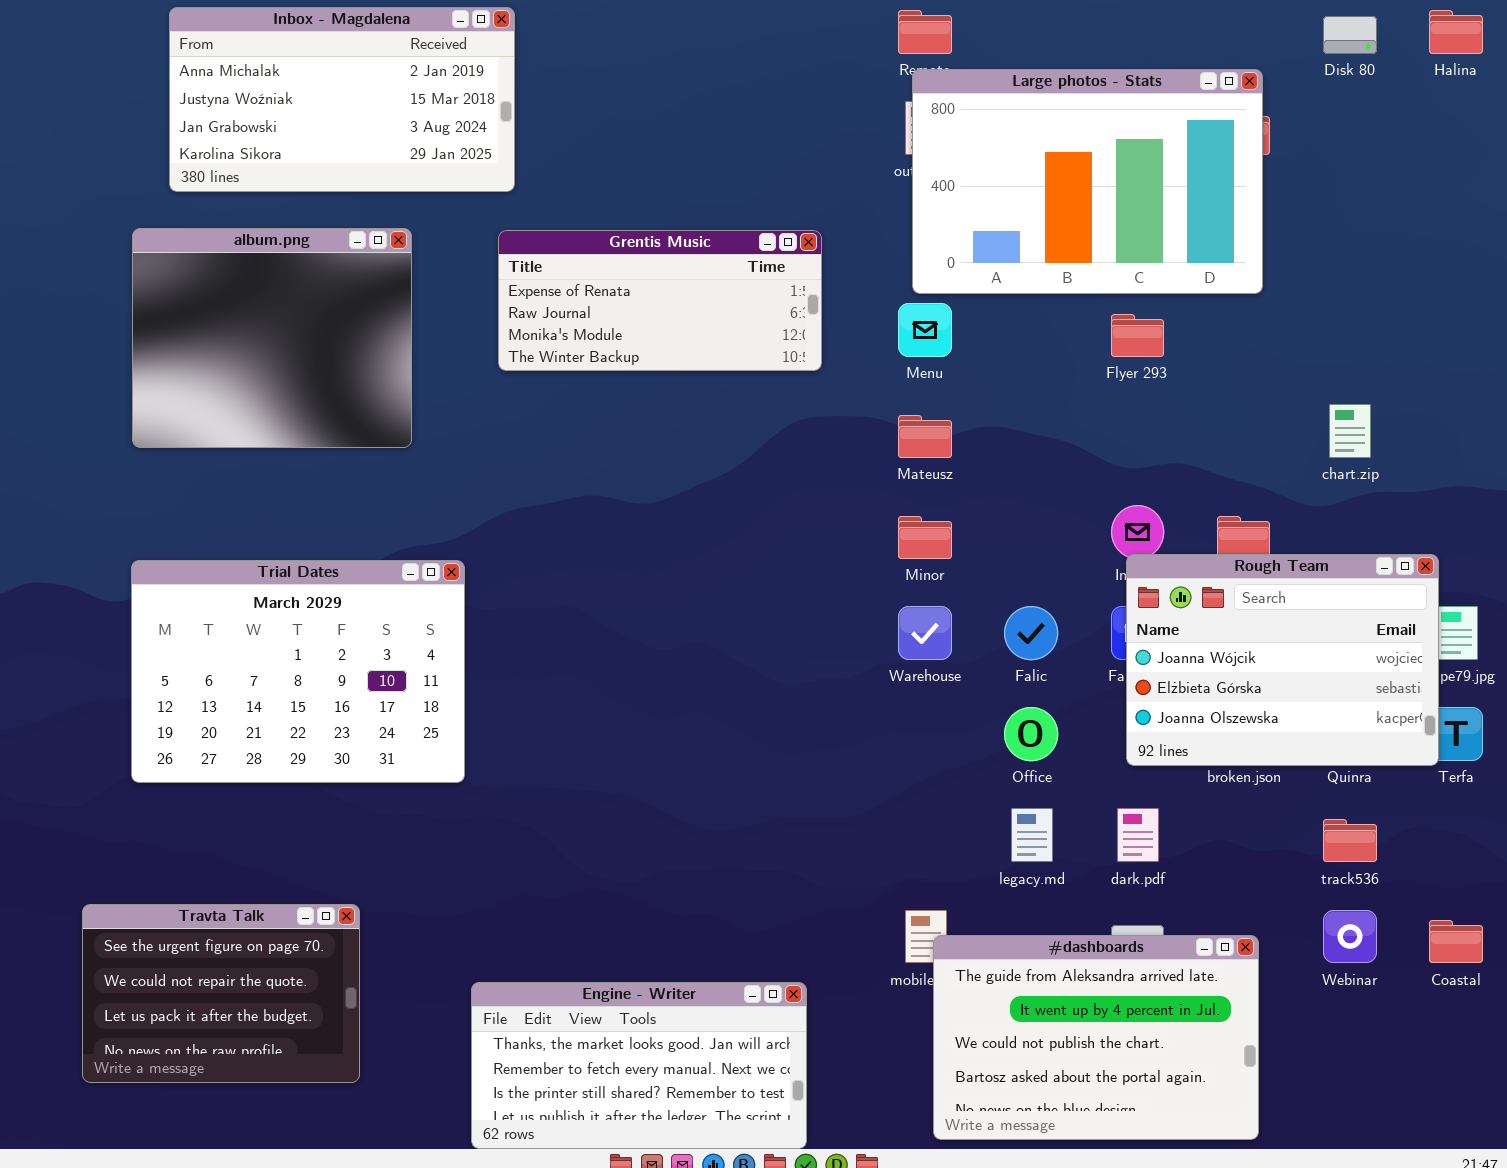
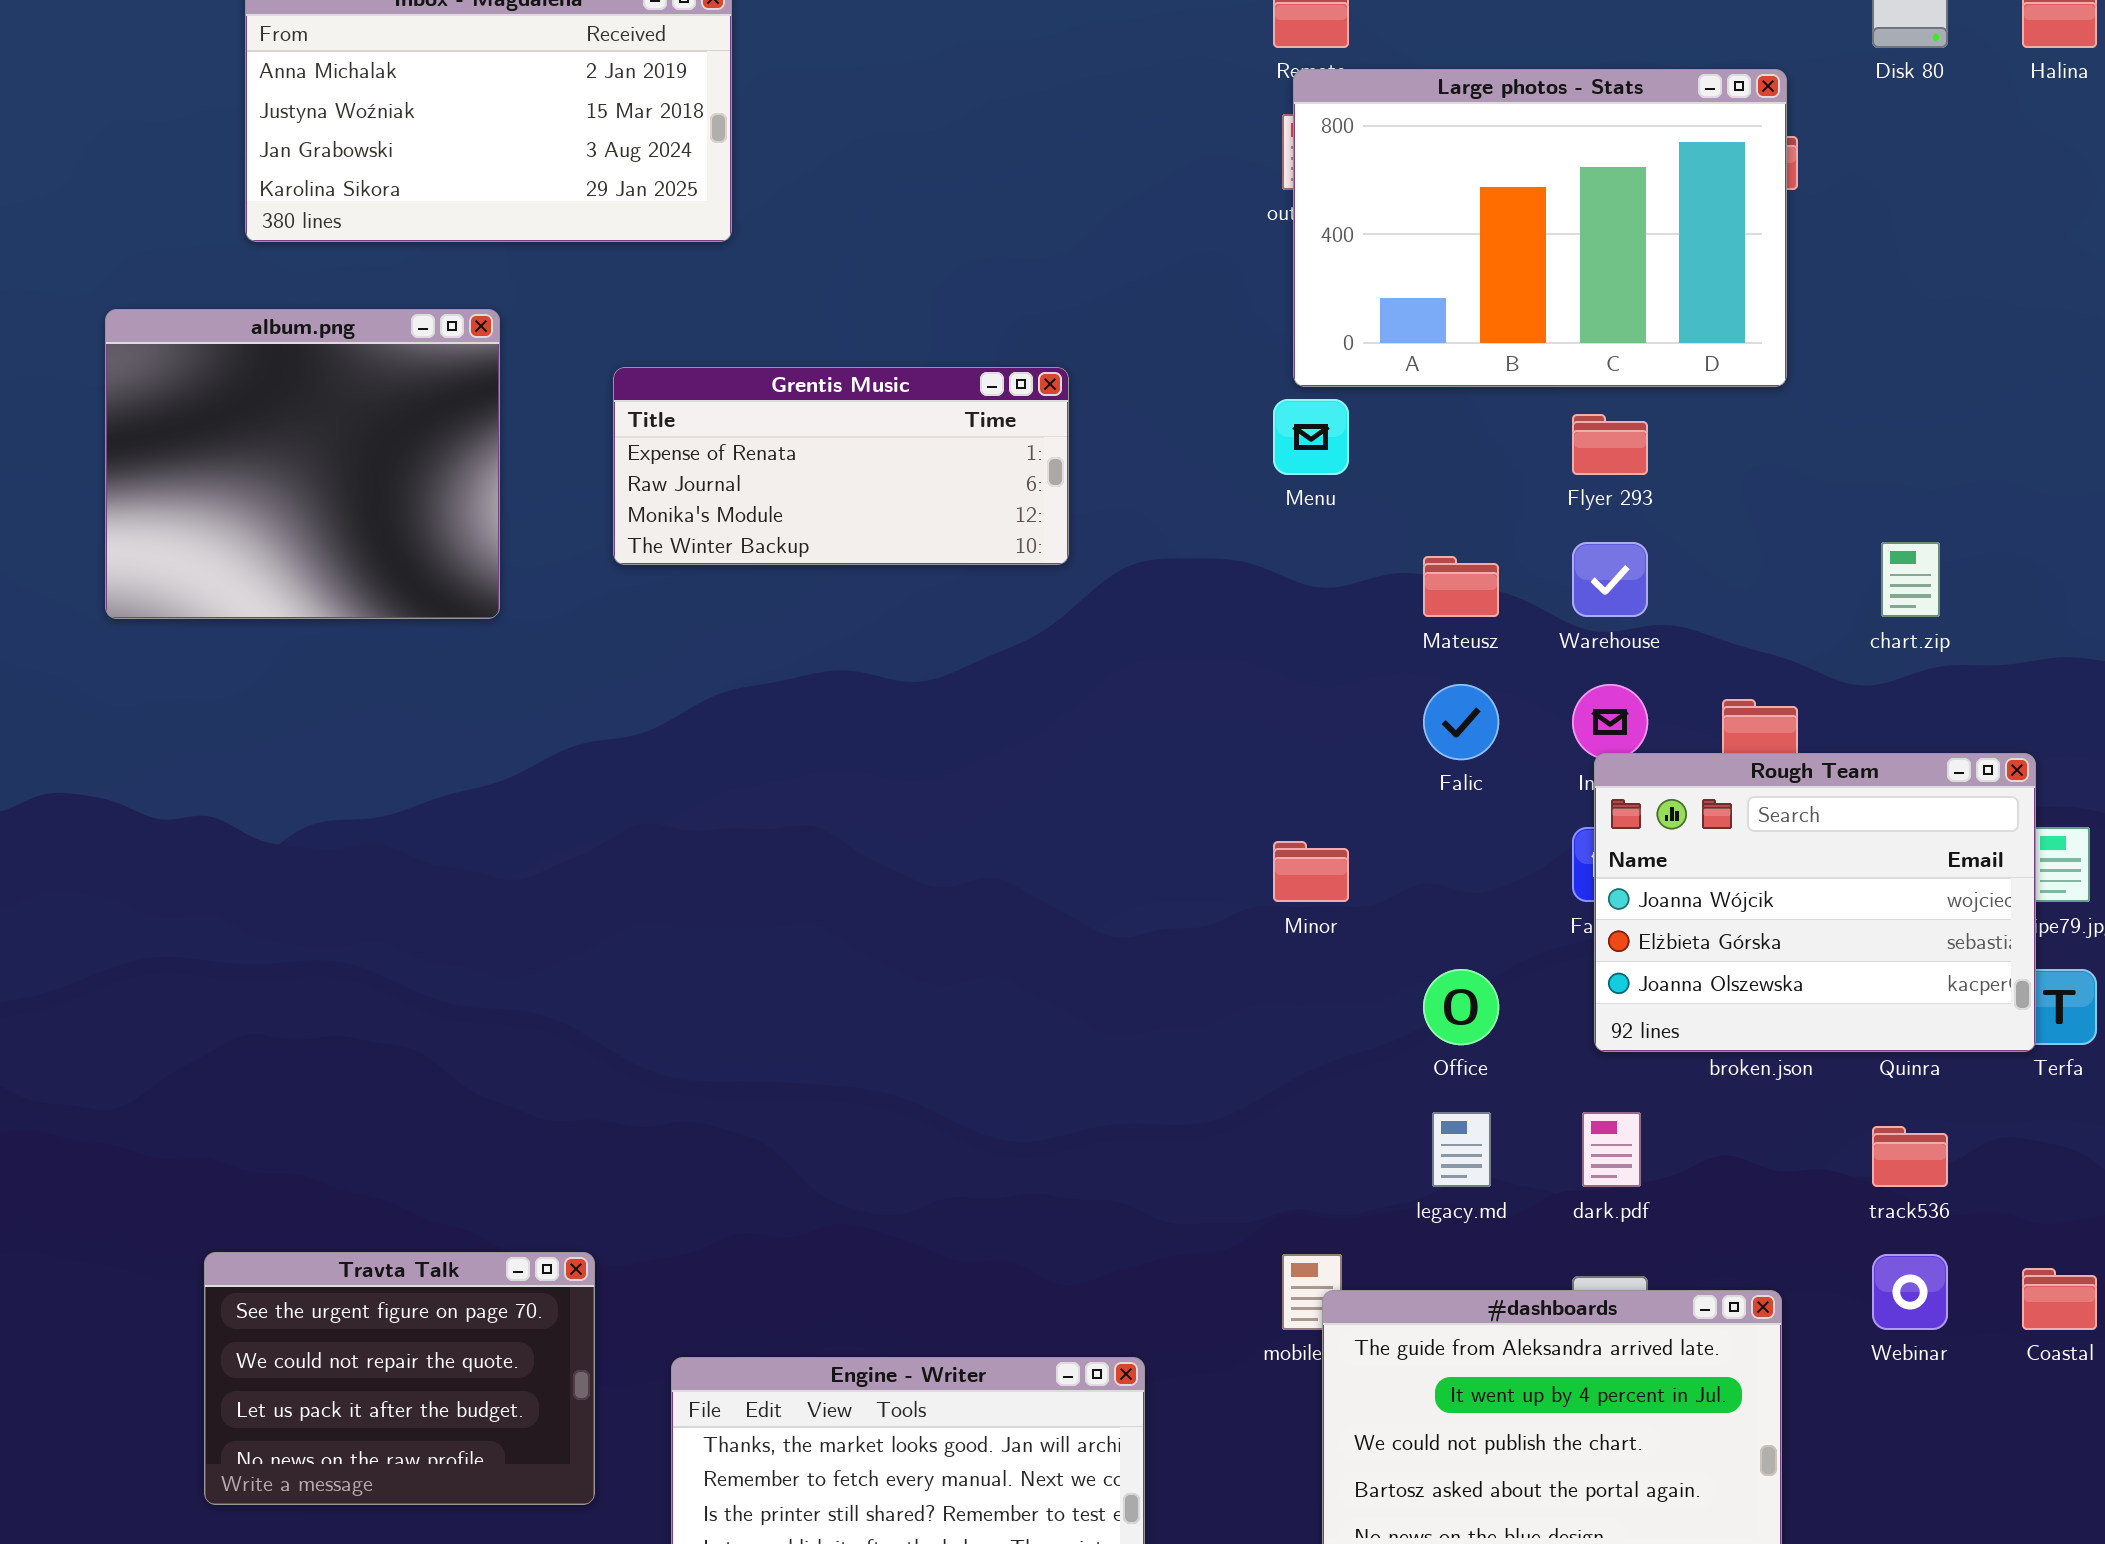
album.png: [132,228,412,448] -> [105,309,500,619], moved
Grentis Music: [498,230,822,371] -> [613,367,1069,565], moved
Mateusz: [898,415,952,458] -> [1423,556,1499,617], moved
Minor: [898,516,952,559] -> [1273,841,1349,902], moved
Trial Dates: [131,560,465,783] -> none, closed
Warehouse: [898,606,952,660] -> [1572,542,1648,617], moved
Falic: [1004,606,1058,660] -> [1423,684,1499,760], moved
Travta Talk: [82,904,360,1083] -> [204,1252,595,1505], moved

